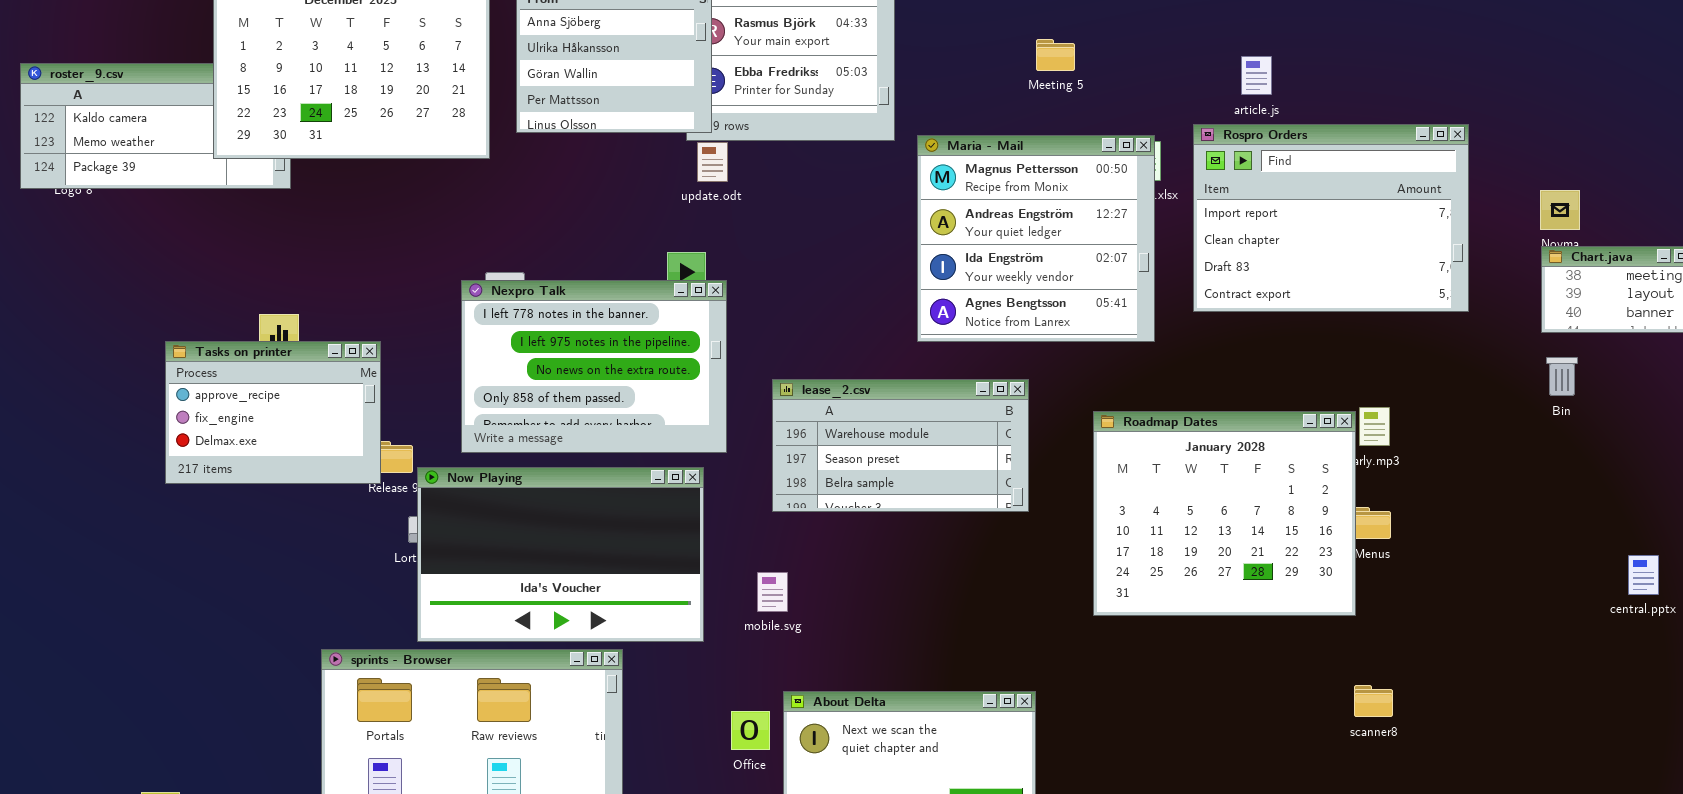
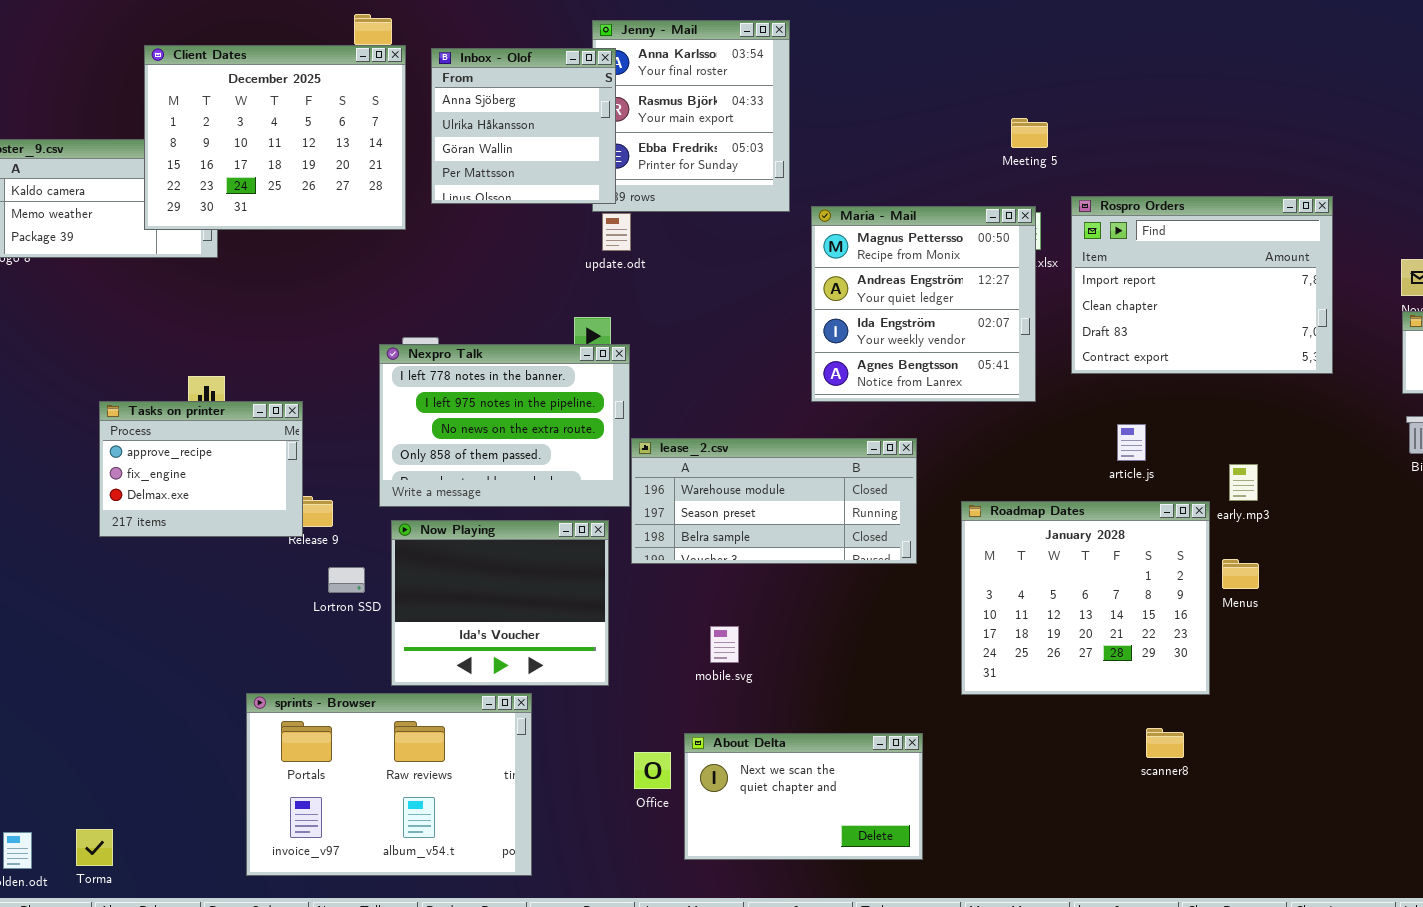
Meeting 5: [1036,39,1075,71] -> [1011,118,1048,148], moved
article.js: [1241,56,1272,95] -> [1117,424,1146,461], moved
lease_2.csv: [772,379,1029,512] -> [631,438,917,564], resized
Roadmap Dates: [1093,411,1356,616] -> [961,501,1210,695], moved
Now Playing: [417,467,704,642] -> [391,520,609,686], resized
mobile.svg: [757,572,788,612] -> [710,626,739,663], moved
scanner8: [1354,685,1393,717] -> [1146,728,1184,758], moved

